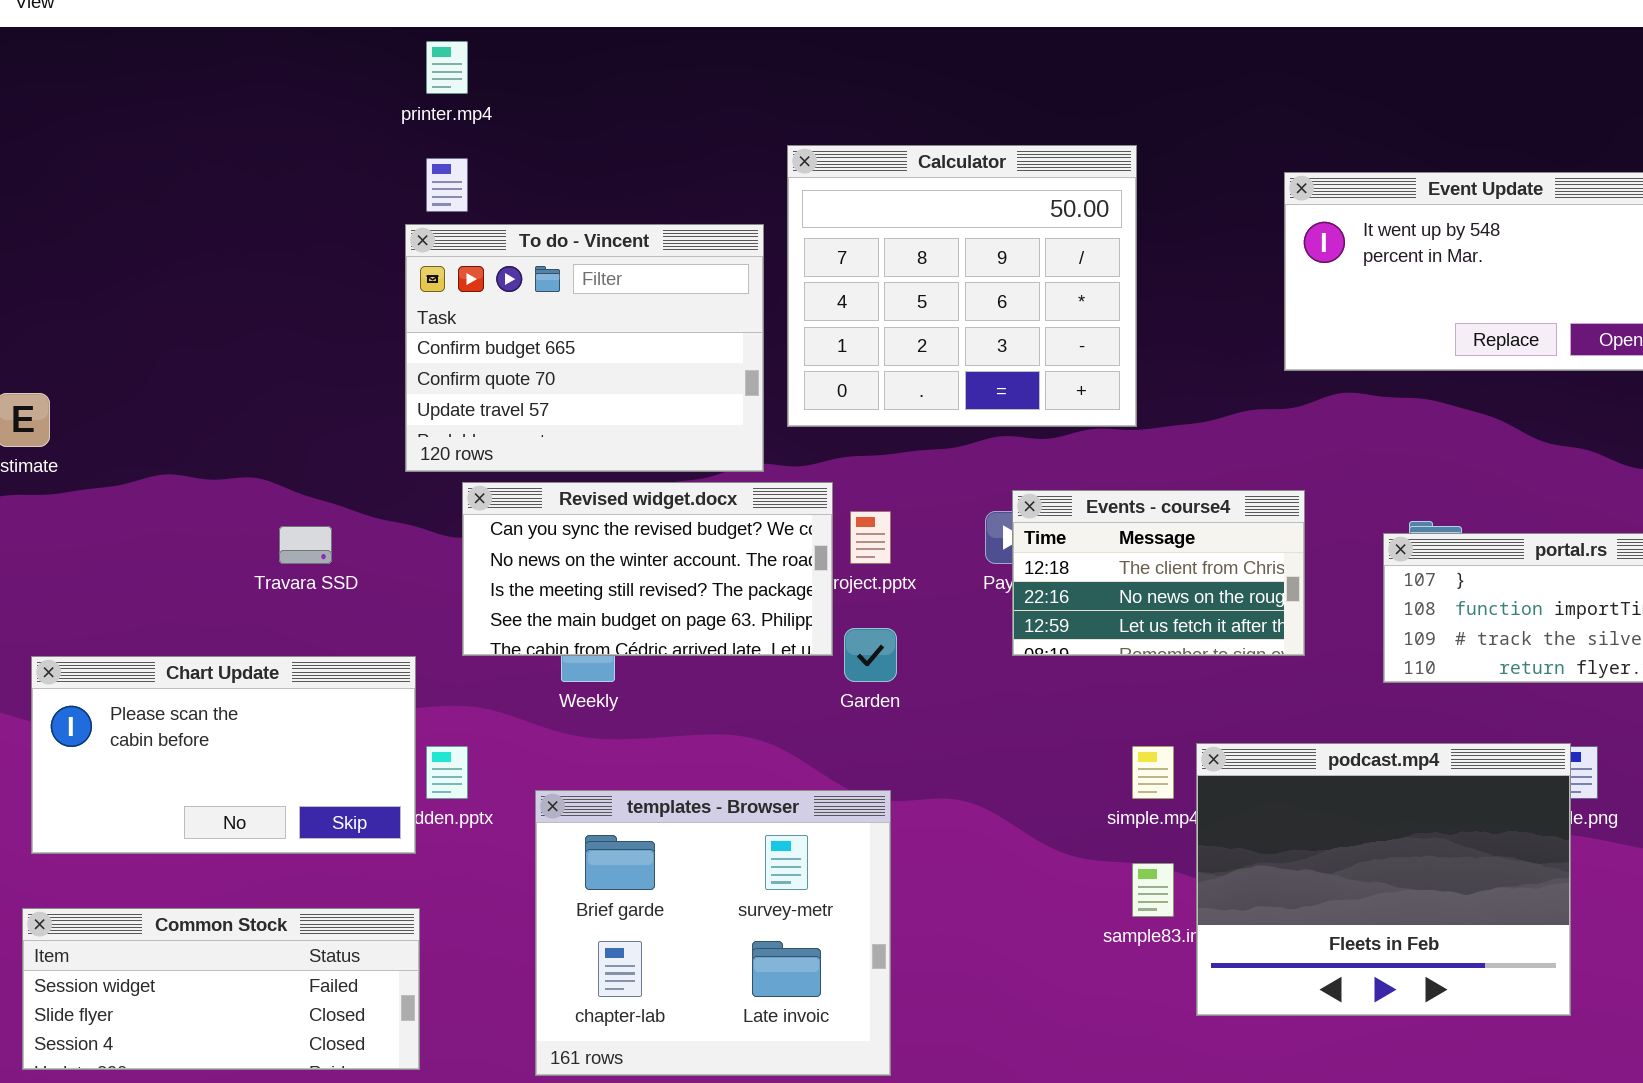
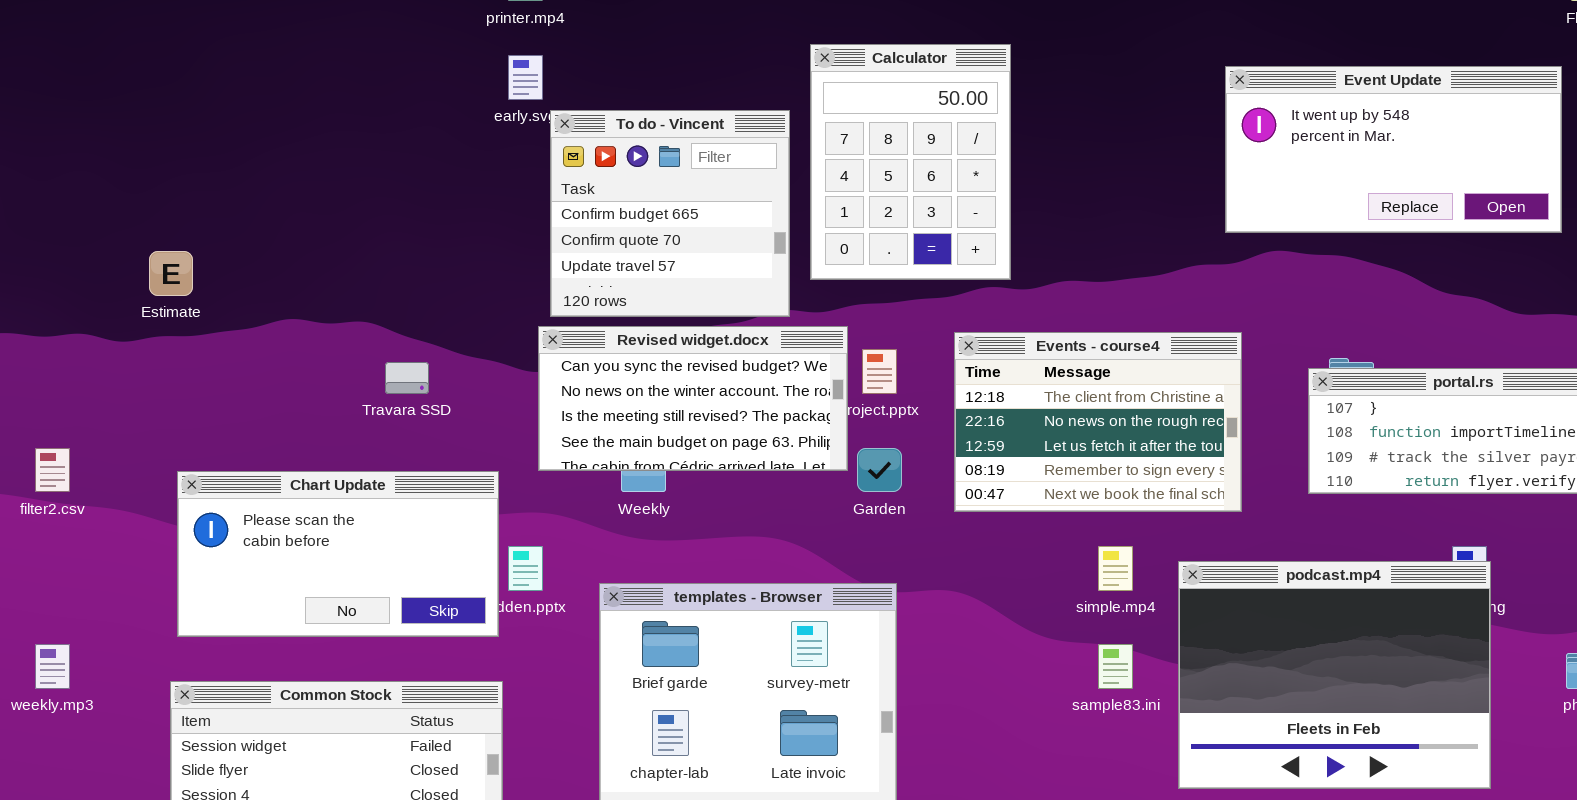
Calculator: [787,145,1137,427] -> [810,44,1011,280], resized
To do - Vincent: [405,224,764,472] -> [550,110,790,317], resized
Events - course4: [1012,490,1305,656] -> [954,332,1242,512], resized
podcast.mp4: [1196,743,1571,1016] -> [1178,561,1491,789], moved

